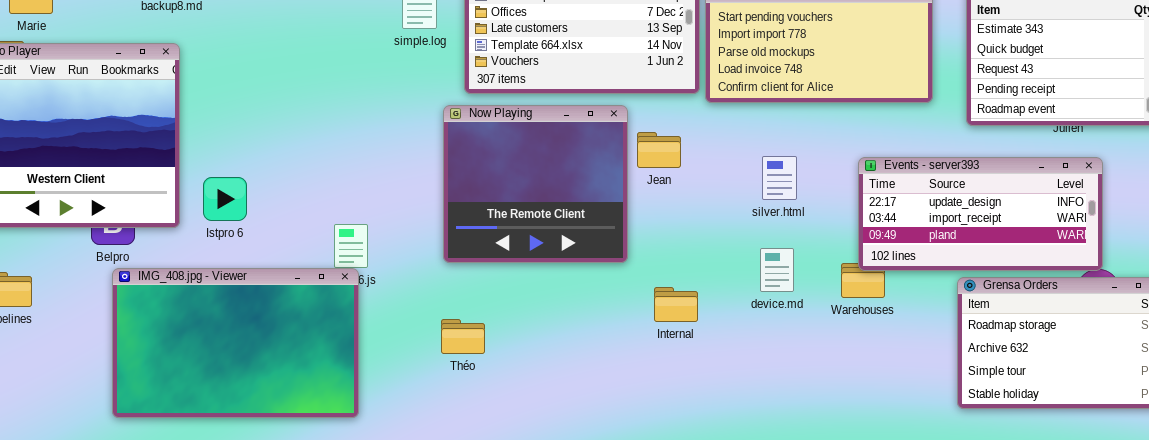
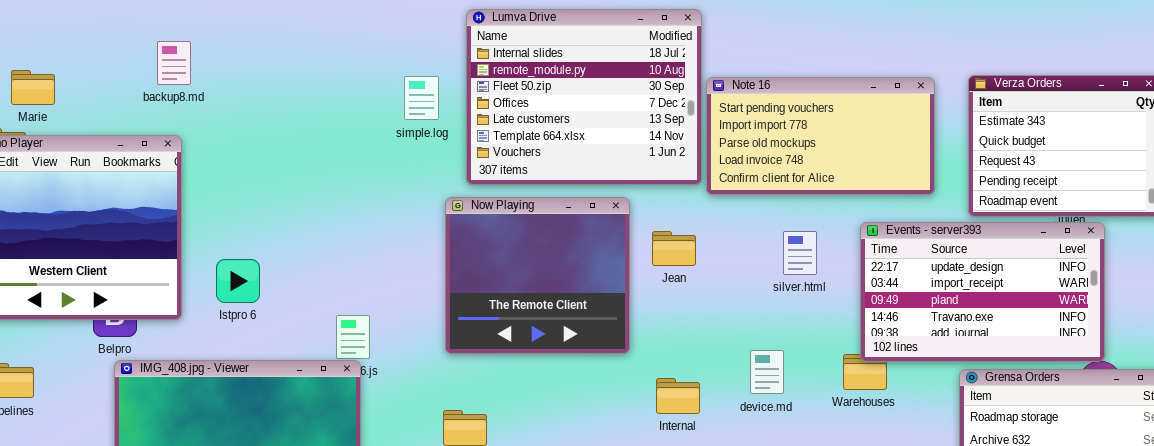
Jean: [637,132,681,168] -> [652,231,696,266], moved
silver.html: [762,156,797,200] -> [783,231,817,275], moved
Events - server393: [858,157,1103,271] -> [860,222,1105,362], resized
Istpro 6: [203,177,247,221] -> [216,259,260,303], moved
device.md: [760,248,794,292] -> [750,350,784,394], moved

